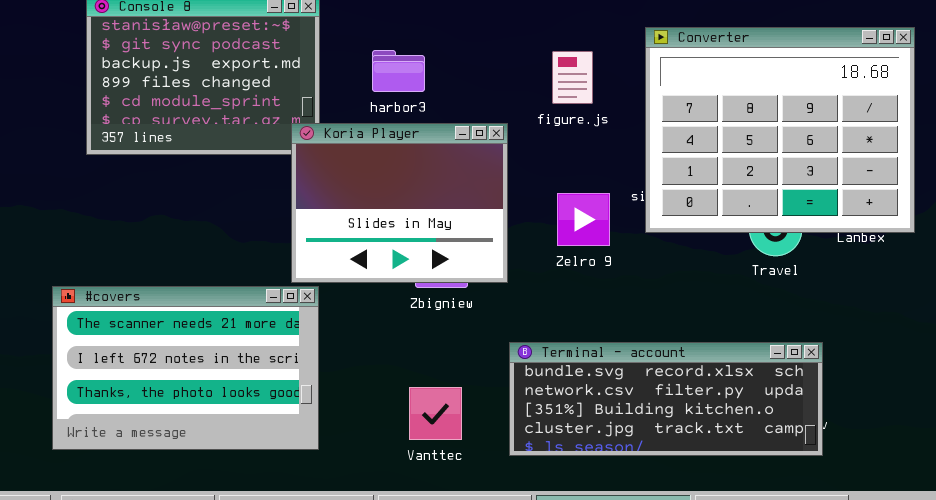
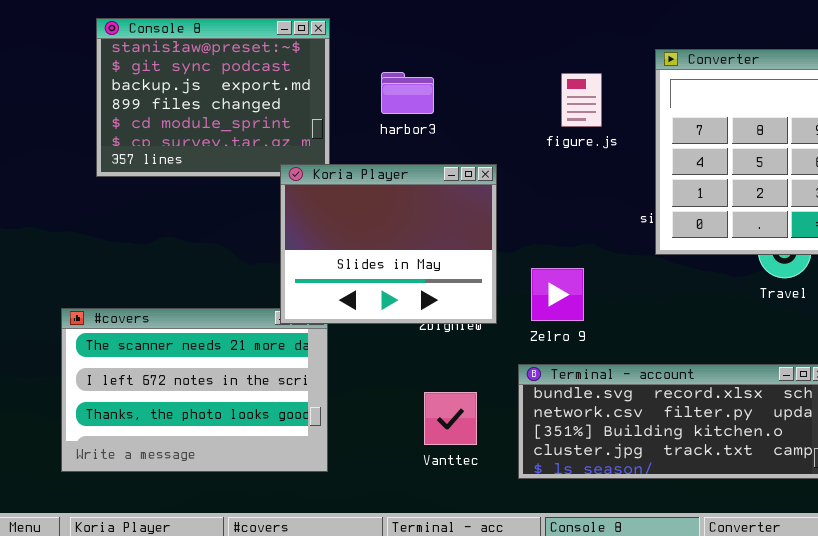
Koria Player: [291,123,508,283] -> [280,164,497,324], moved
Zelro 9: [557,193,610,246] -> [531,268,584,321], moved
Vanttec: [409,387,462,440] -> [424,392,477,445], moved

